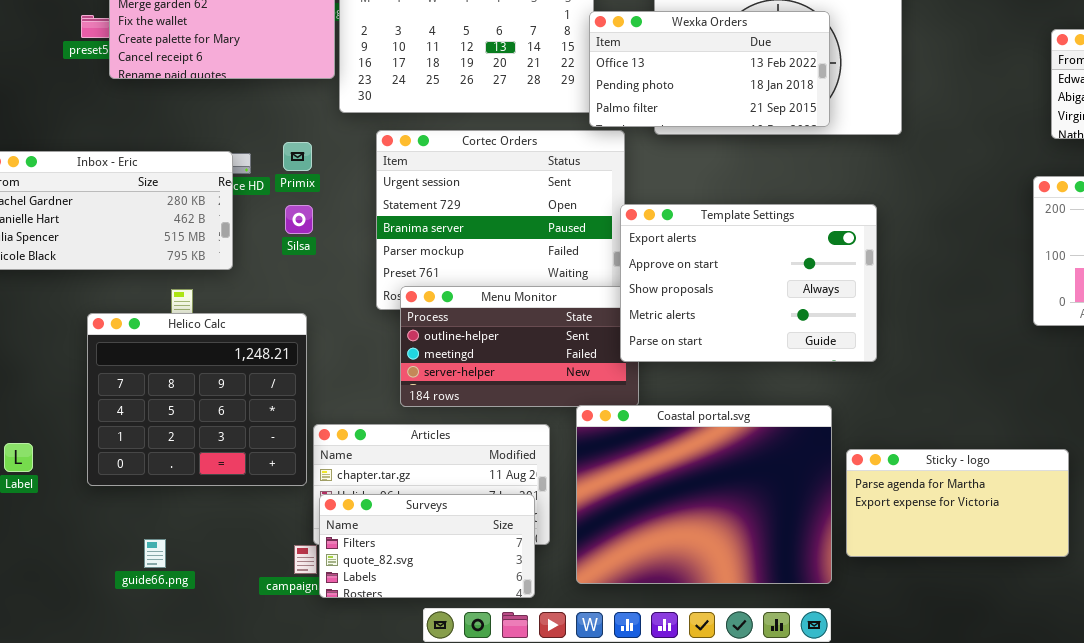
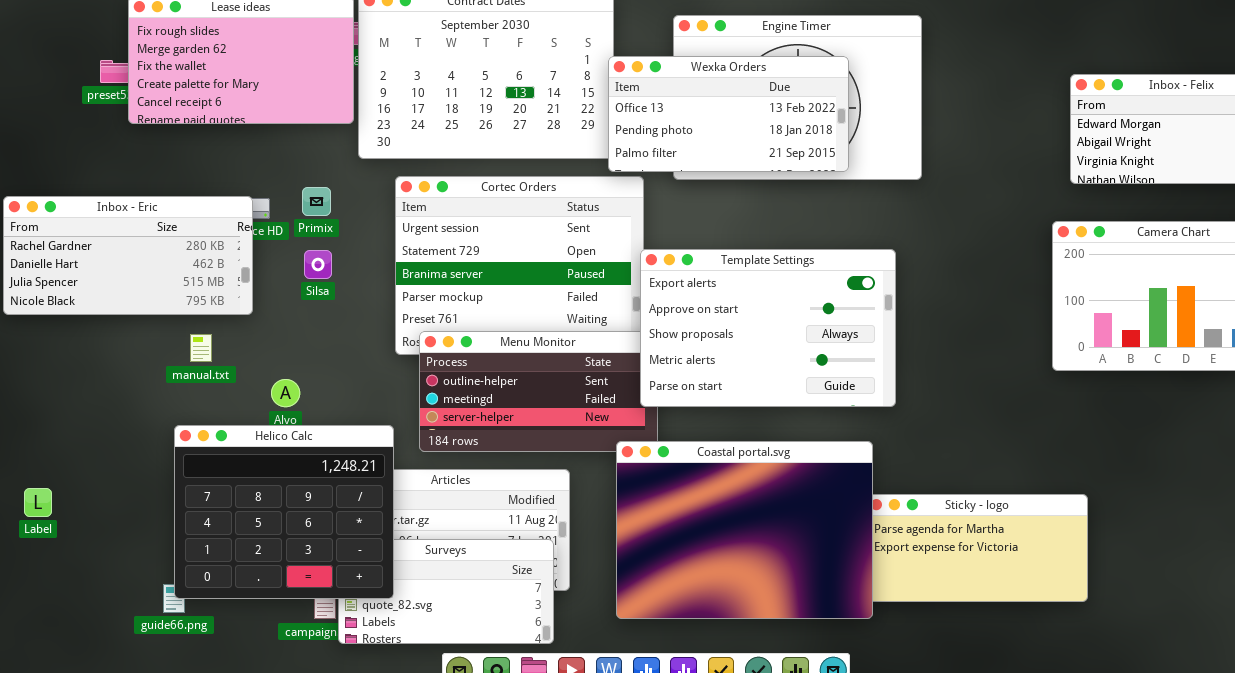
Helico Calc: [87,313,307,486] -> [174,425,394,599], moved
Coastal portal.svg: [576,405,832,584] -> [616,441,873,619], moved

